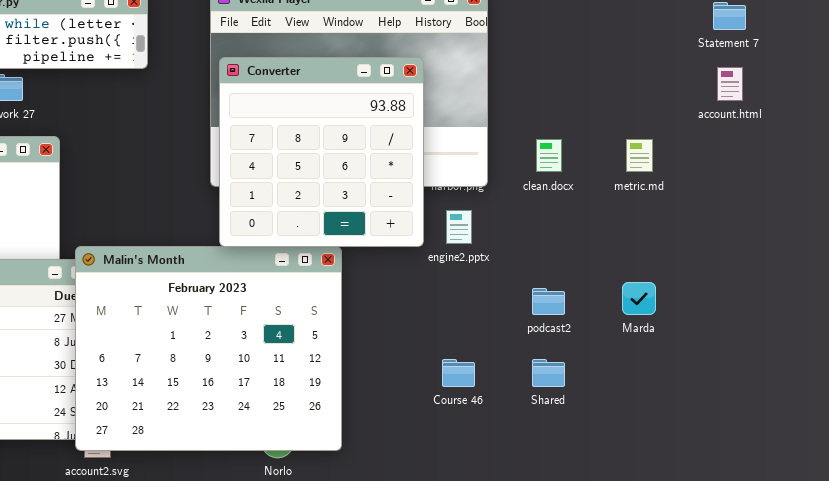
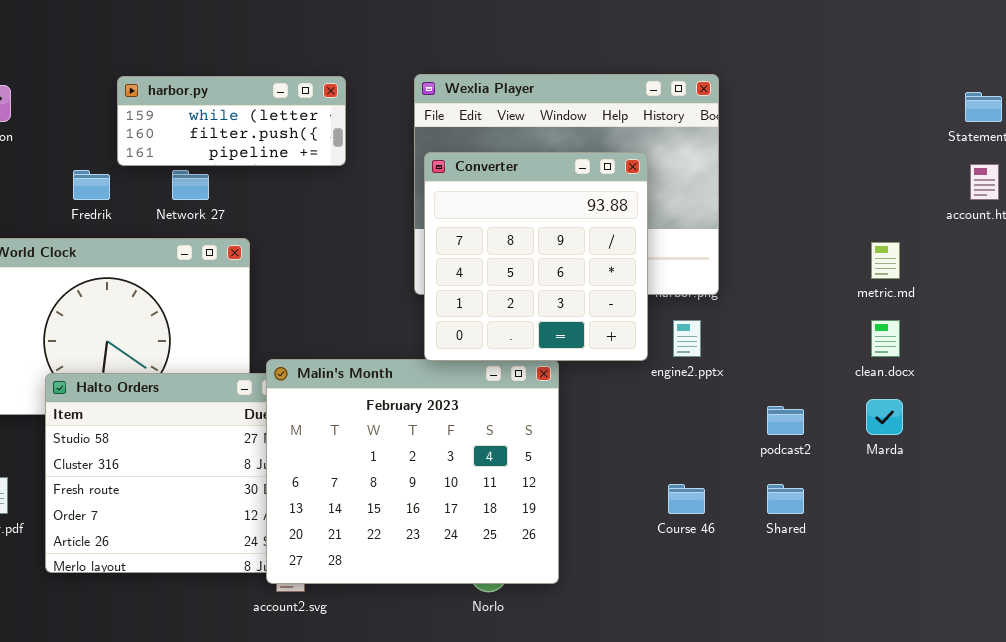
clean.docx: [536,139,562,172] -> [871,320,900,357], moved

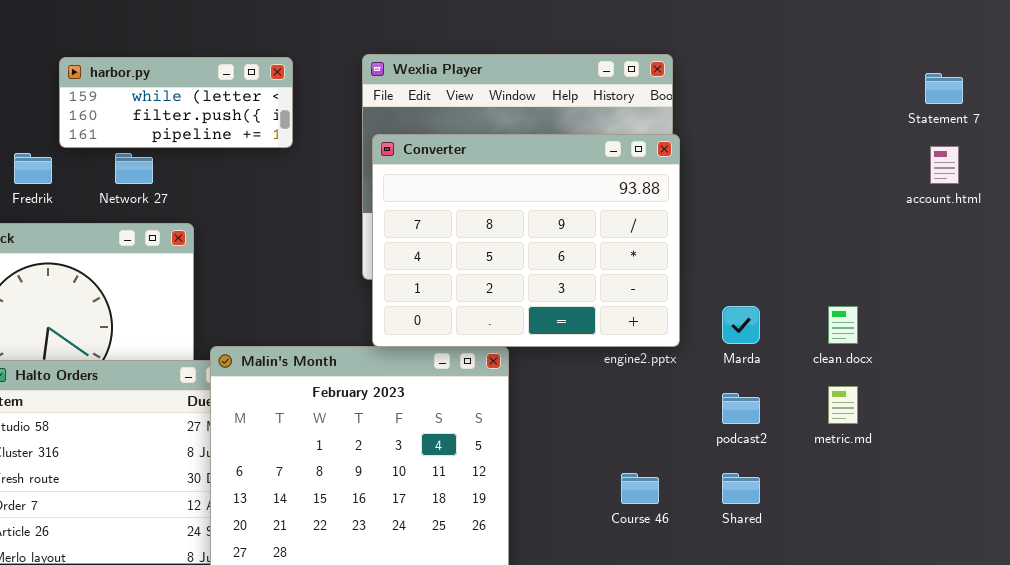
Converter: [424,152,648,361] -> [372,134,680,347], resized
metric.md: [871,242,900,279] -> [828,386,858,424], moved
Marda: [866,399,903,435] -> [722,306,760,344], moved

